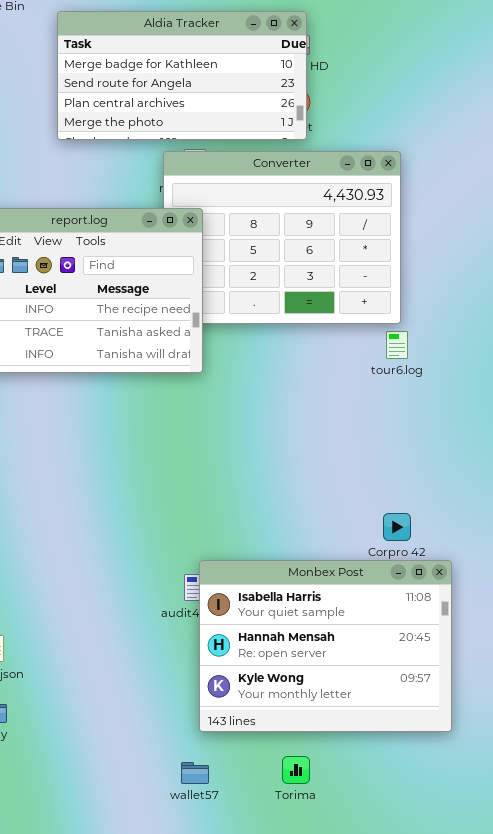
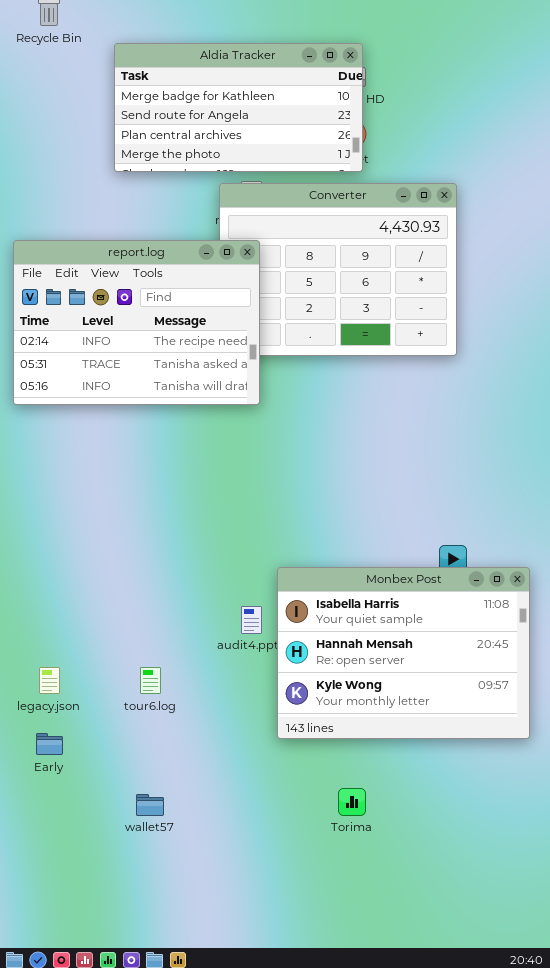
tour6.log: [386,331,408,359] -> [140,667,161,694], moved
Monbex Post: [199,560,452,732] -> [277,567,530,739], moved
wallet57: [181,762,209,784] -> [136,794,164,816], moved

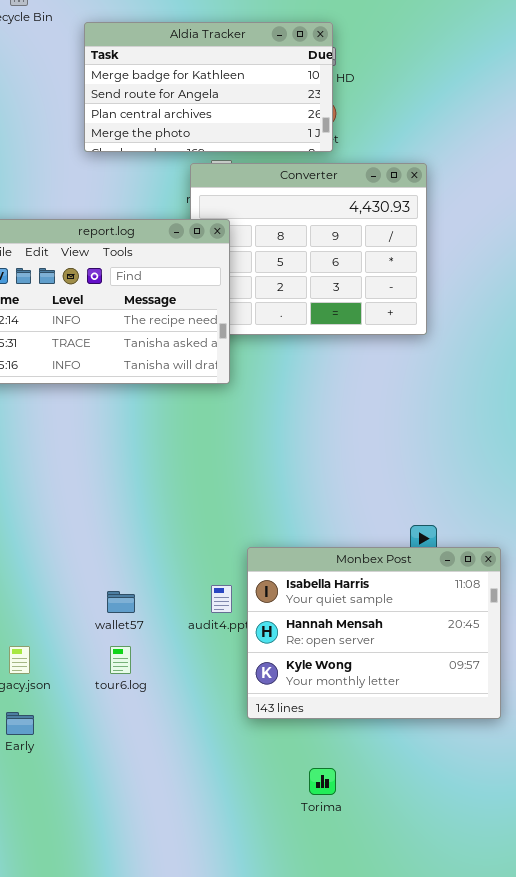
wallet57: [136,794,164,816] -> [107,591,135,613], moved

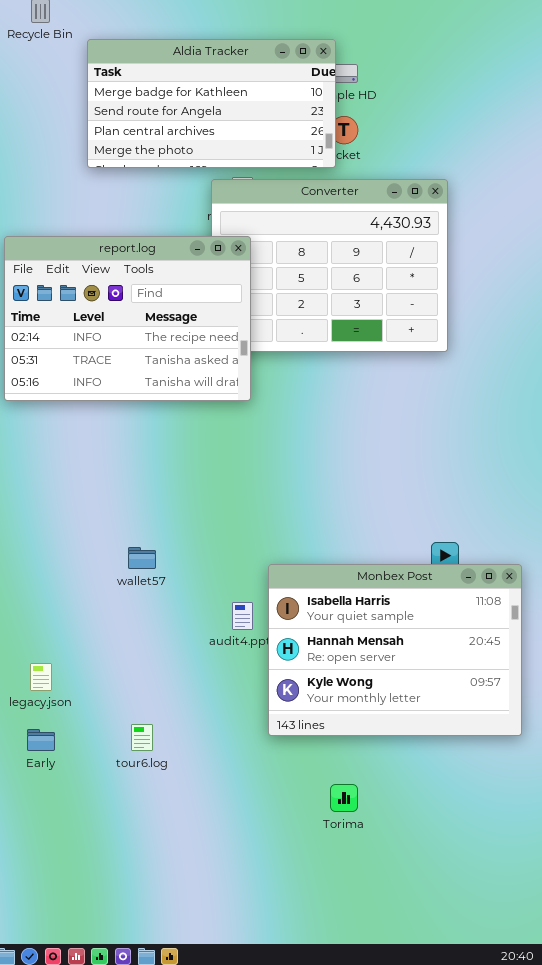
Aldia Tracker: [84,22,333,152] -> [87,39,336,168], moved
wallet57: [107,591,135,613] -> [128,547,156,569], moved
tour6.log: [110,646,131,674] -> [131,724,153,751], moved

